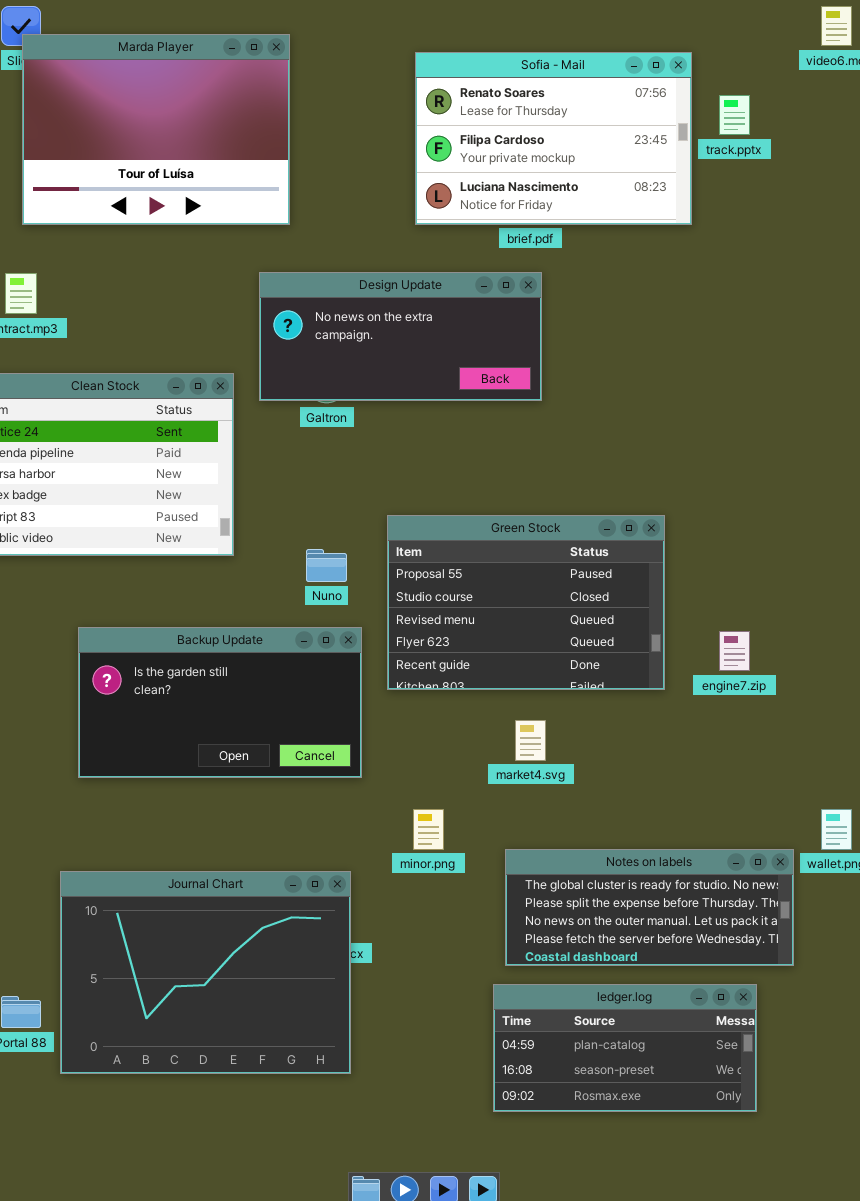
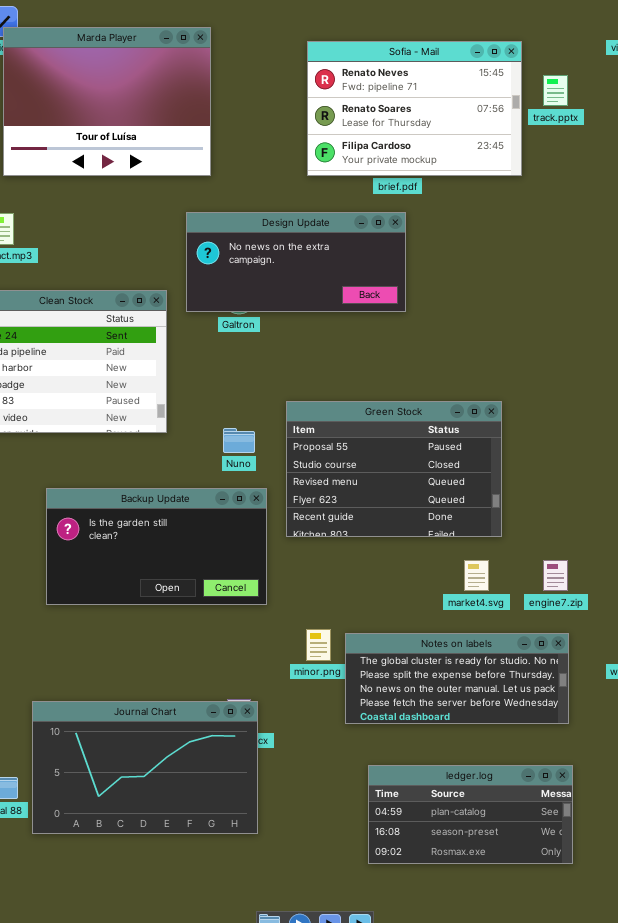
Sofia - Mail: [415,52,692,225] -> [307,41,522,176], scrolled up 1 row
engine7.zip: [719,631,750,671] -> [543,560,568,591], moved
market4.svg: [515,720,546,761] -> [464,560,489,591], moved
Notes on labels: [505,849,794,966] -> [345,633,569,724], moved
Journal Chart: [60,871,351,1074] -> [32,701,258,834], resized

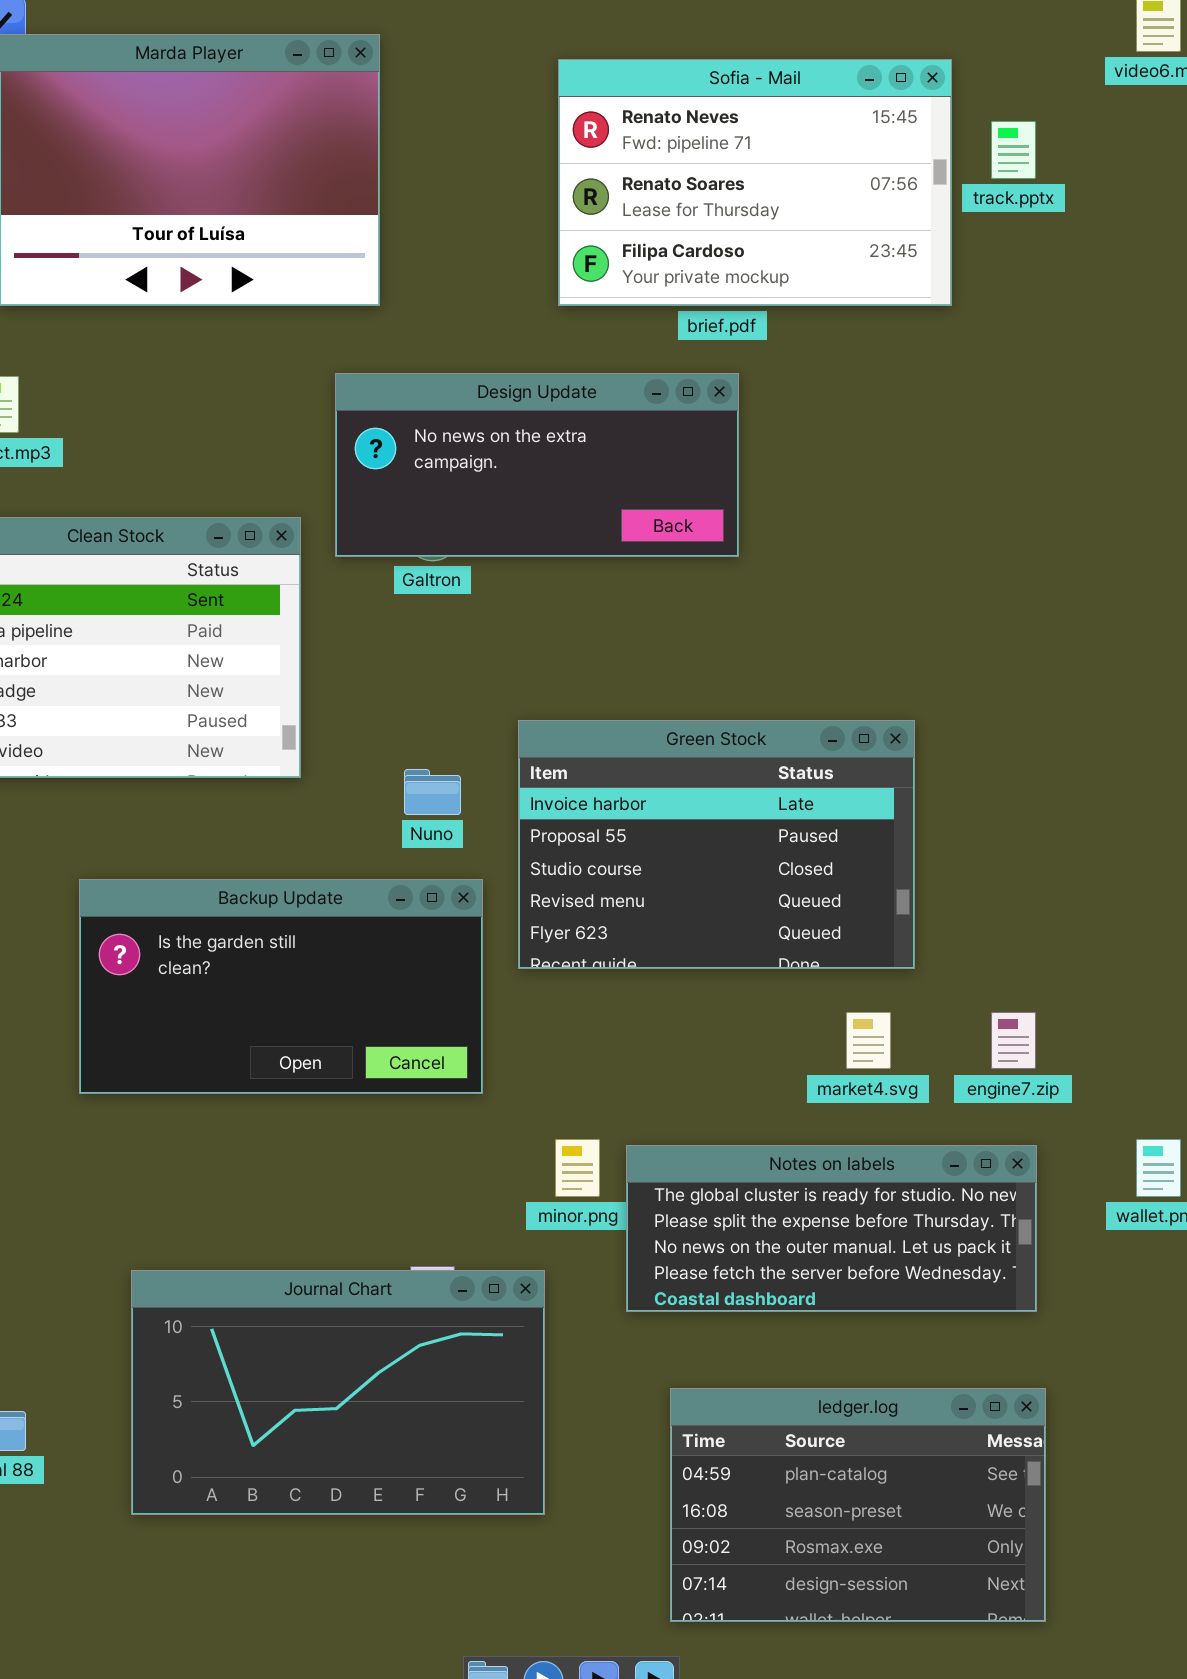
Green Stock: [286,401,502,537] -> [518,720,915,969], scrolled up 1 row
Journal Chart: [32,701,258,834] -> [131,1270,545,1515], moved
ledger.log: [368,765,573,864] -> [670,1388,1046,1622], resized

